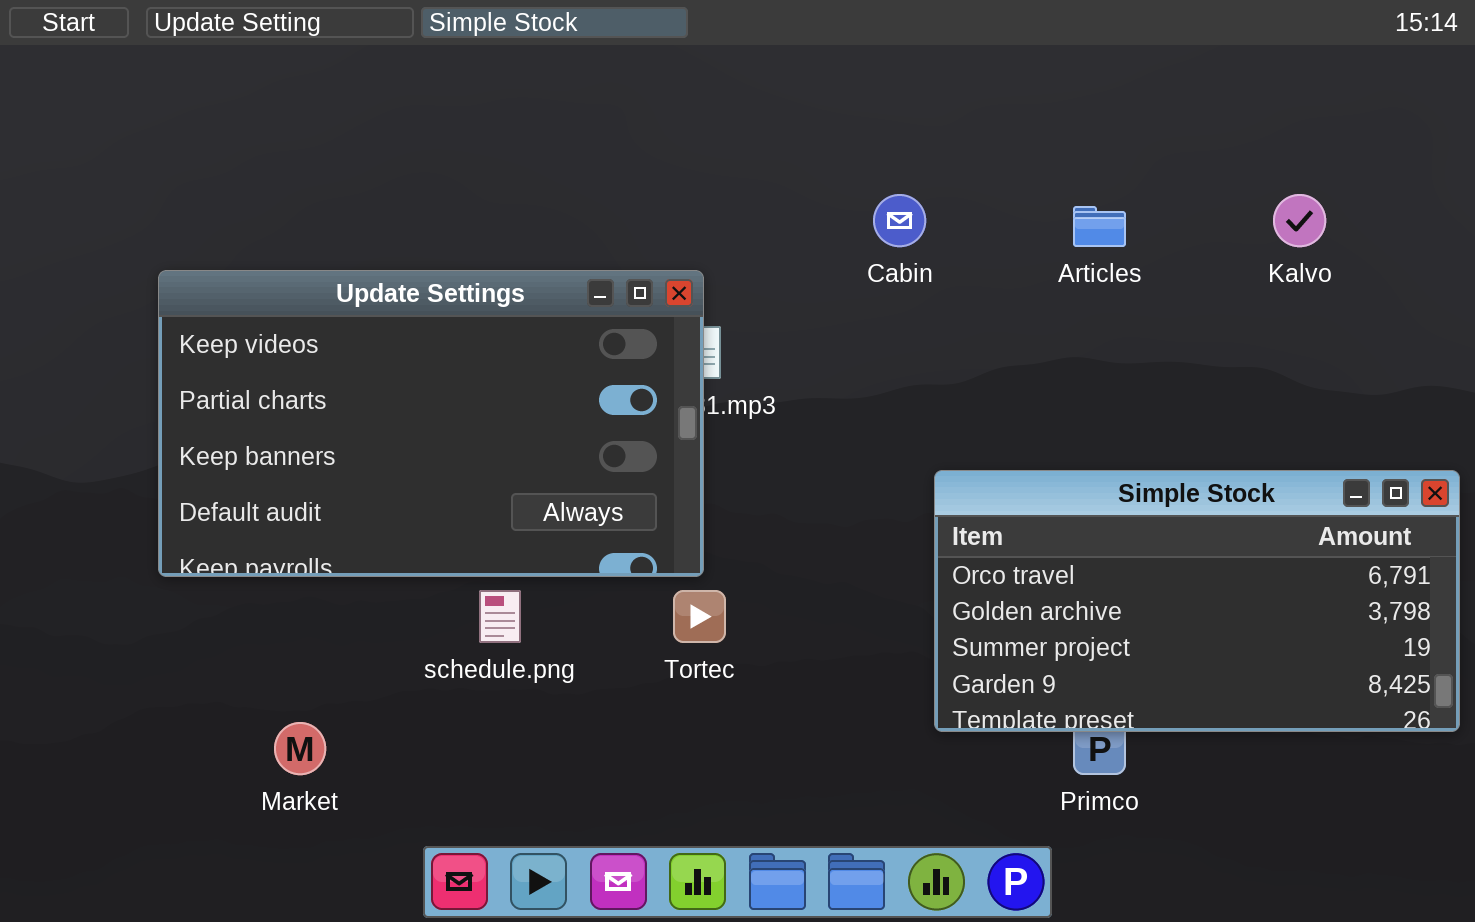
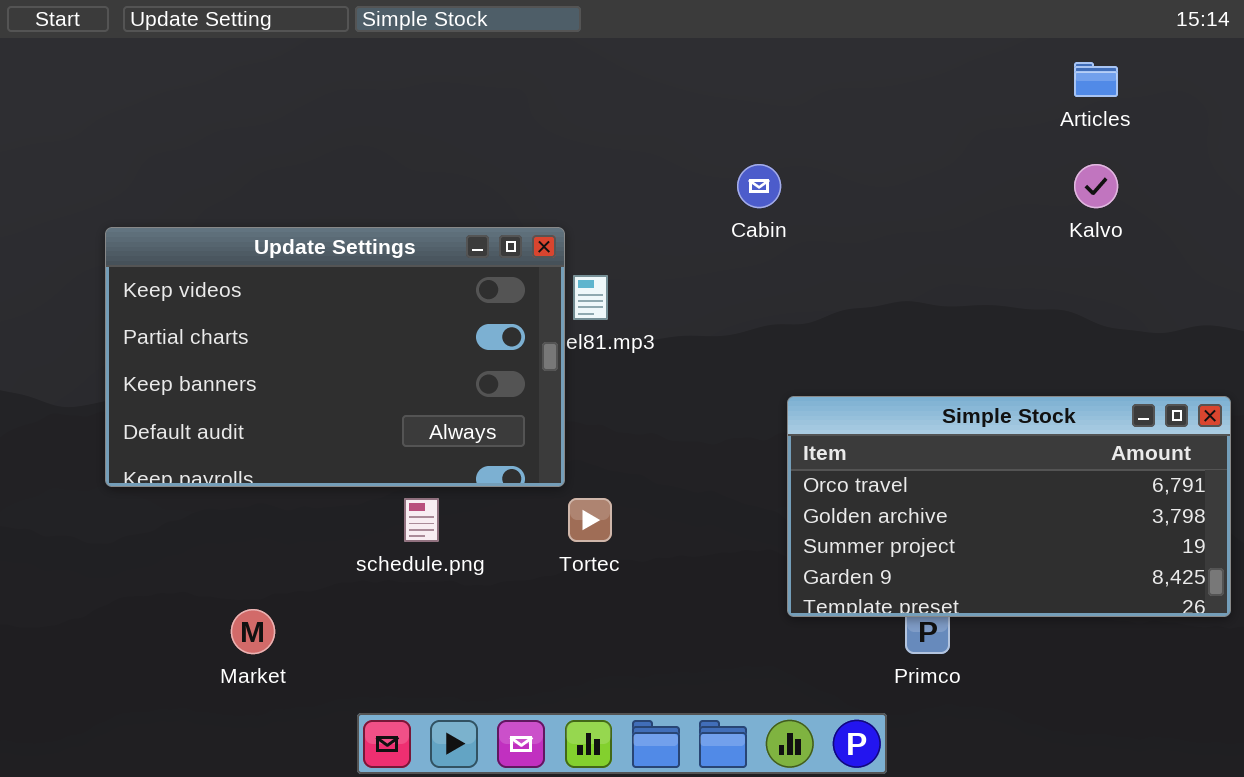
Articles: [1073,206,1126,247] -> [1074,62,1118,97], moved
Update Settings: [158,270,704,577] -> [105,227,565,487], moved

